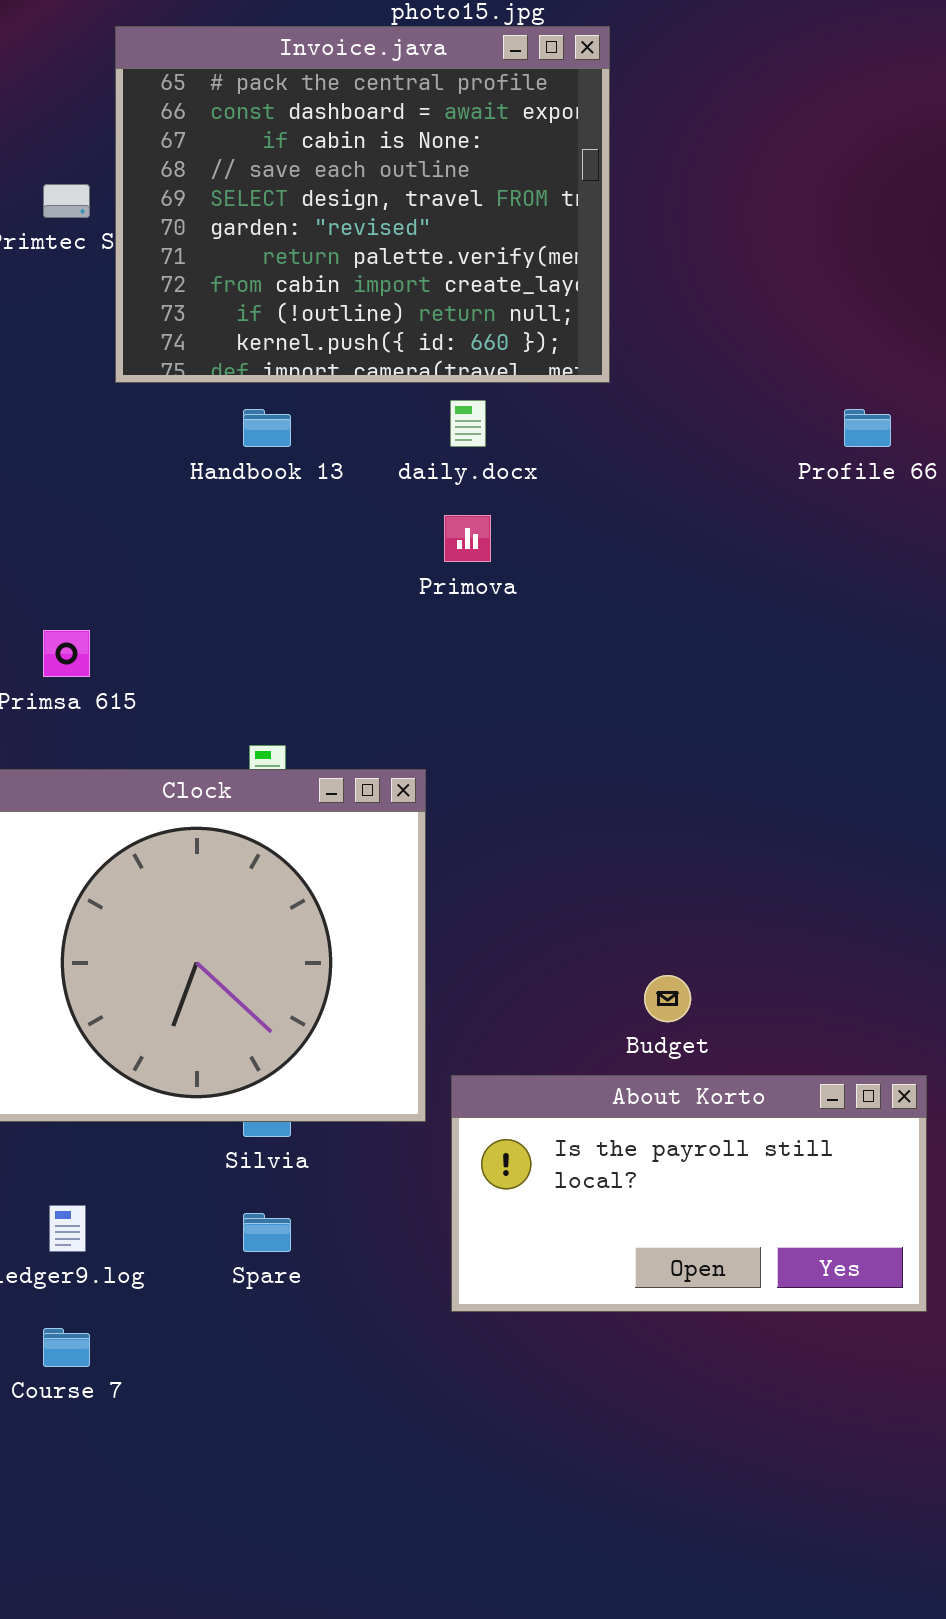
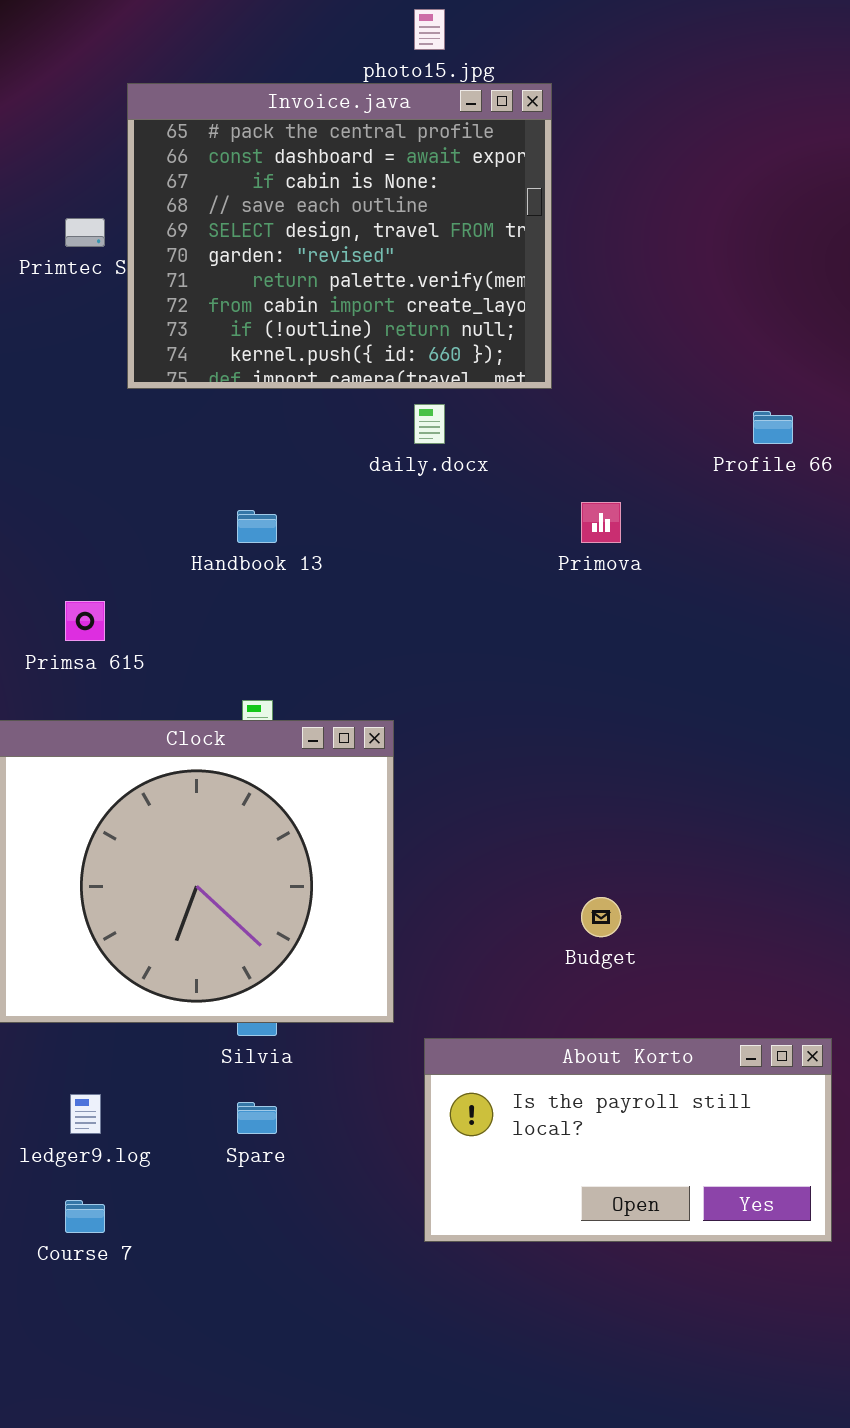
Handbook 13: [243,409,291,447] -> [237,510,277,543], moved
Primova: [444,515,491,562] -> [581,502,621,543], moved
About Korto: [451,1075,927,1312] -> [424,1038,832,1242], moved

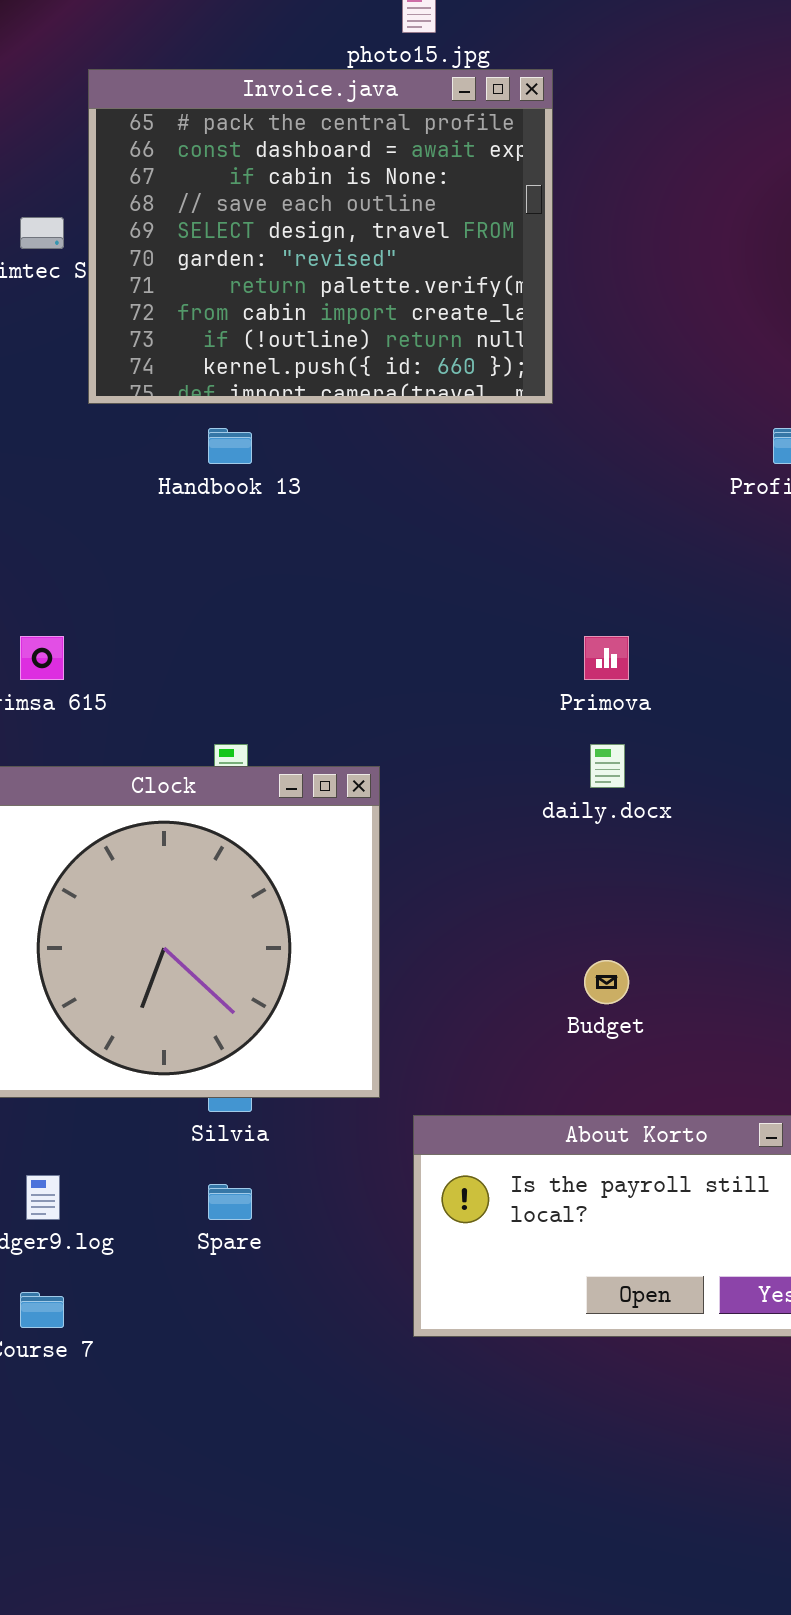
daily.docx: [414,404,445,444] -> [590,744,625,788], moved
Primova: [581,502,621,543] -> [584,636,629,680], moved
Handbook 13: [237,510,277,543] -> [208,428,252,464], moved

